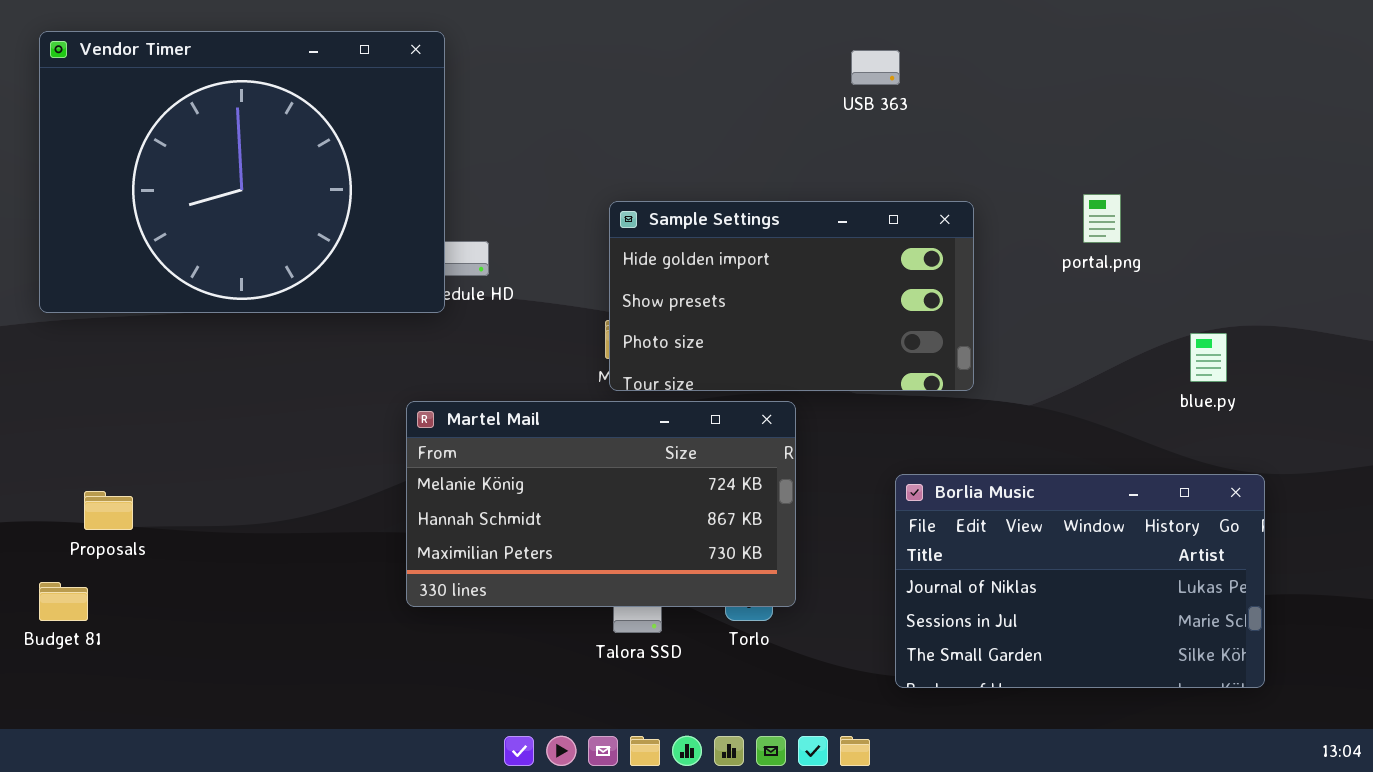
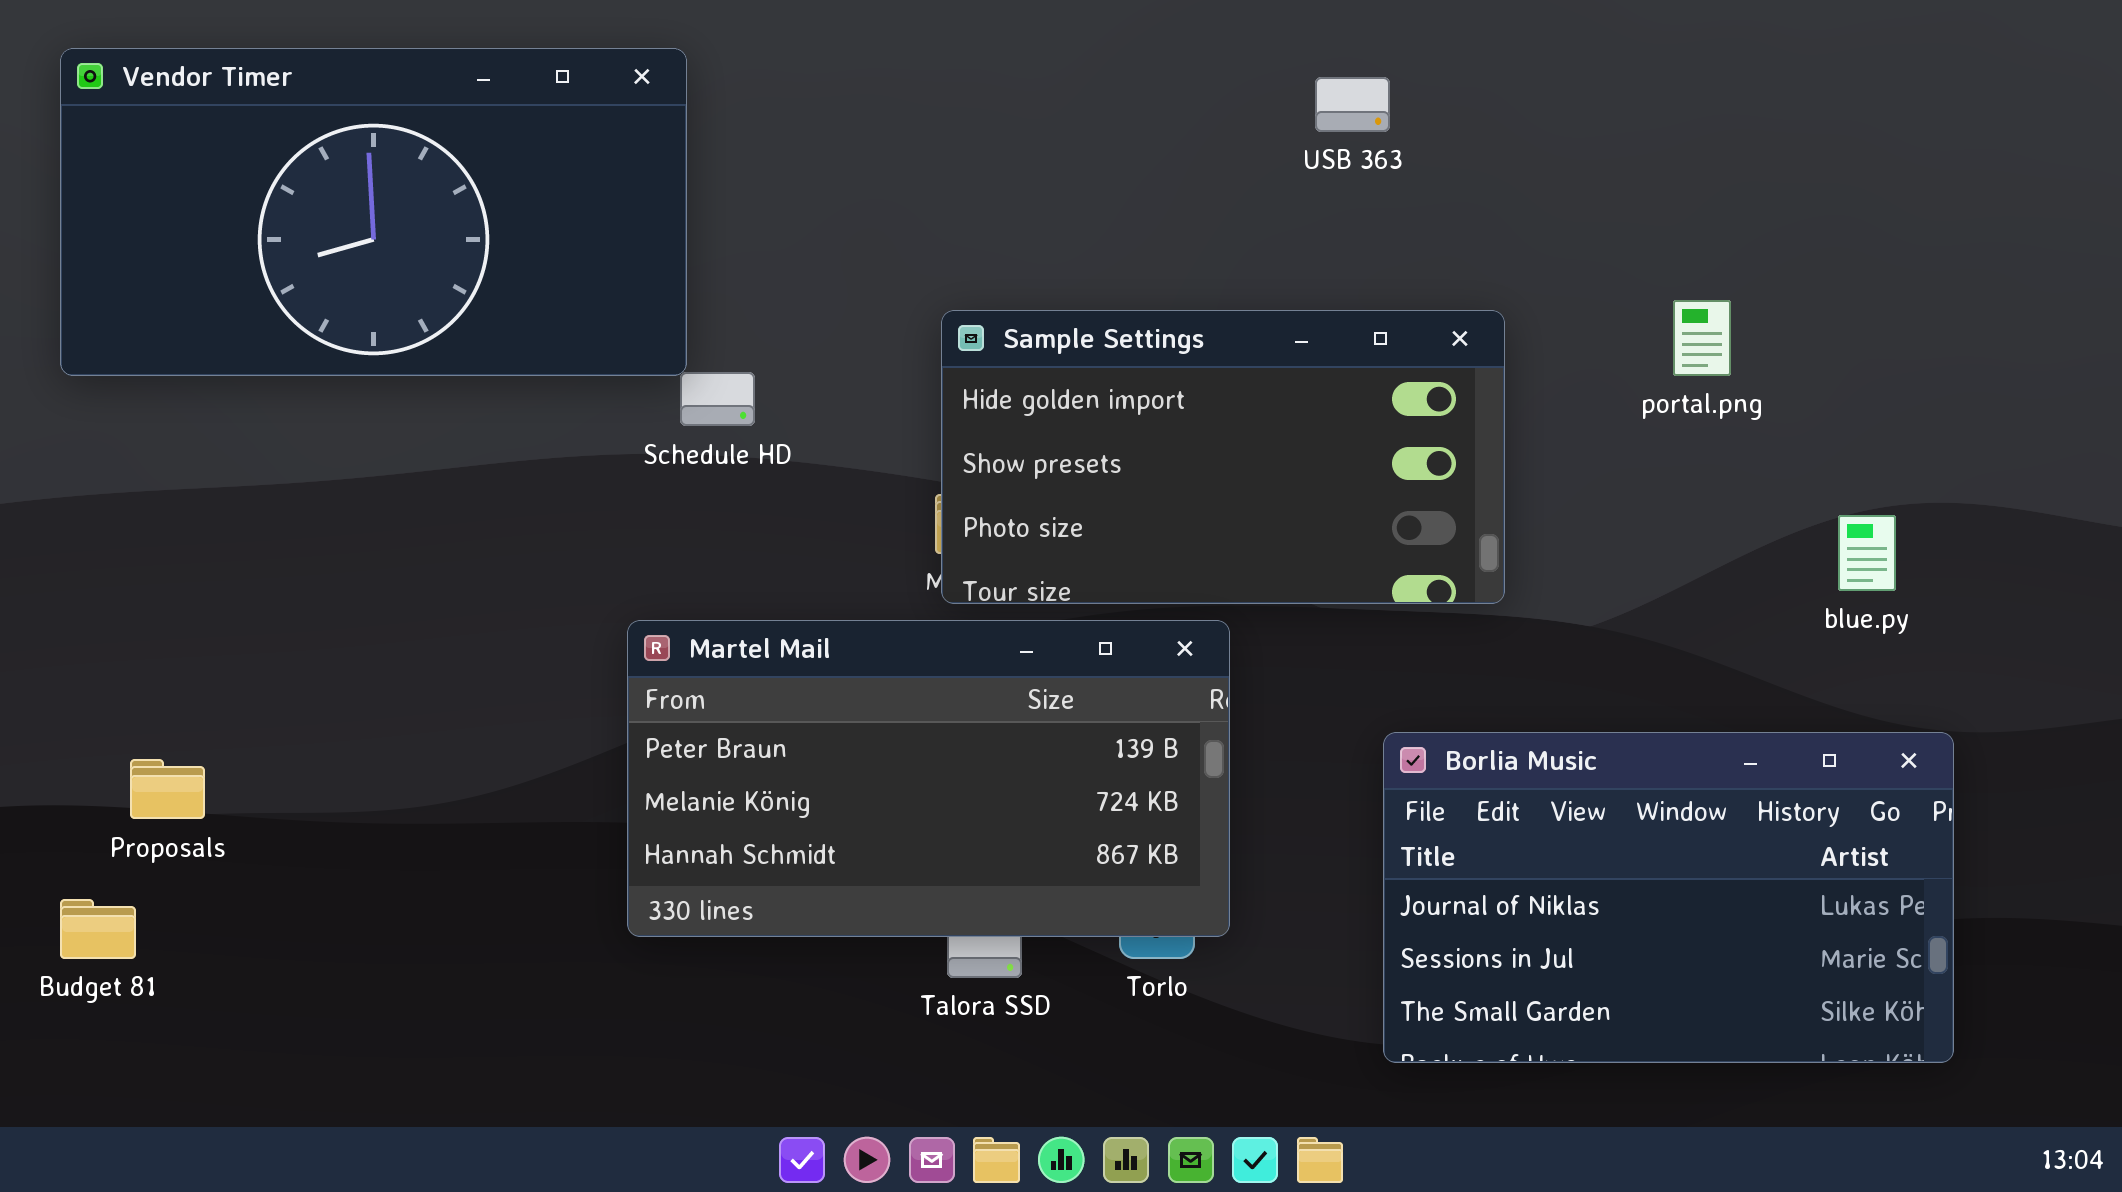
Vendor Timer: [39,31,445,313] -> [60,48,687,376], resized
Martel Mail: [406,401,796,607] -> [627,620,1230,937], scrolled up 1 row

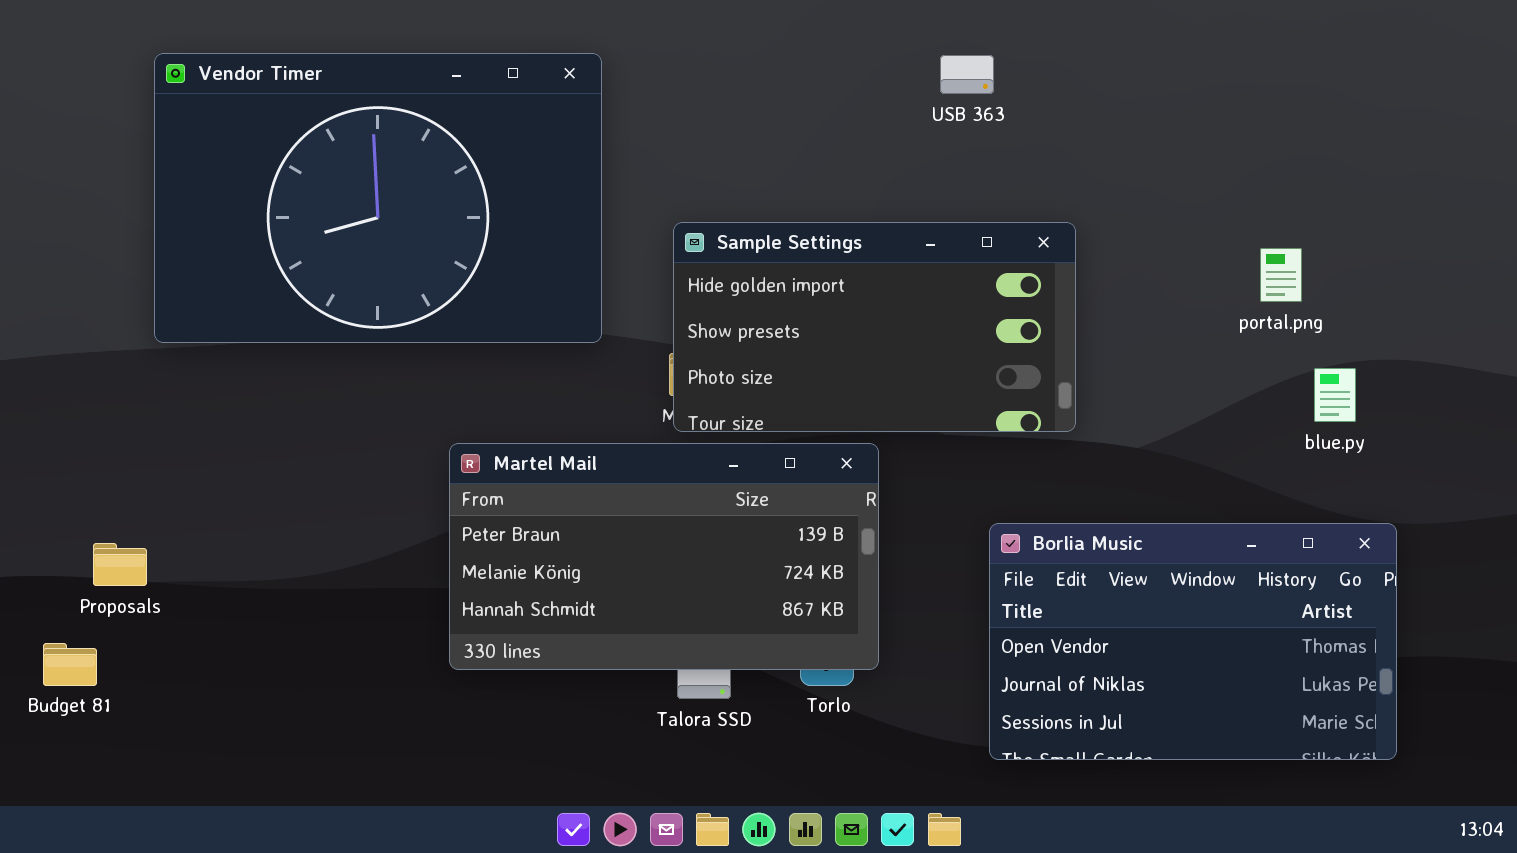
Vendor Timer: [60,48,687,376] -> [154,53,602,343], moved, resized
portal.png: [1673,300,1731,376] -> [1260,248,1302,302], moved
Borlia Music: [1383,732,1954,1063] -> [989,523,1397,760], scrolled up 1 row

